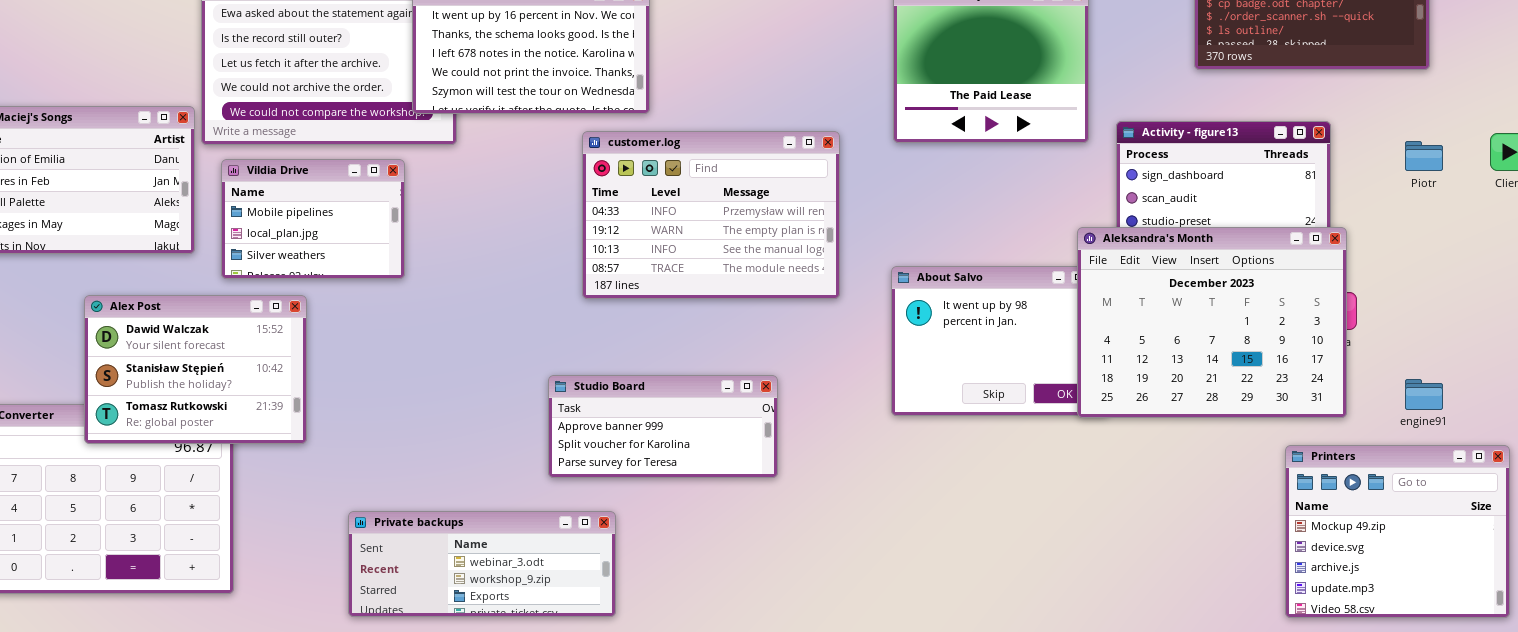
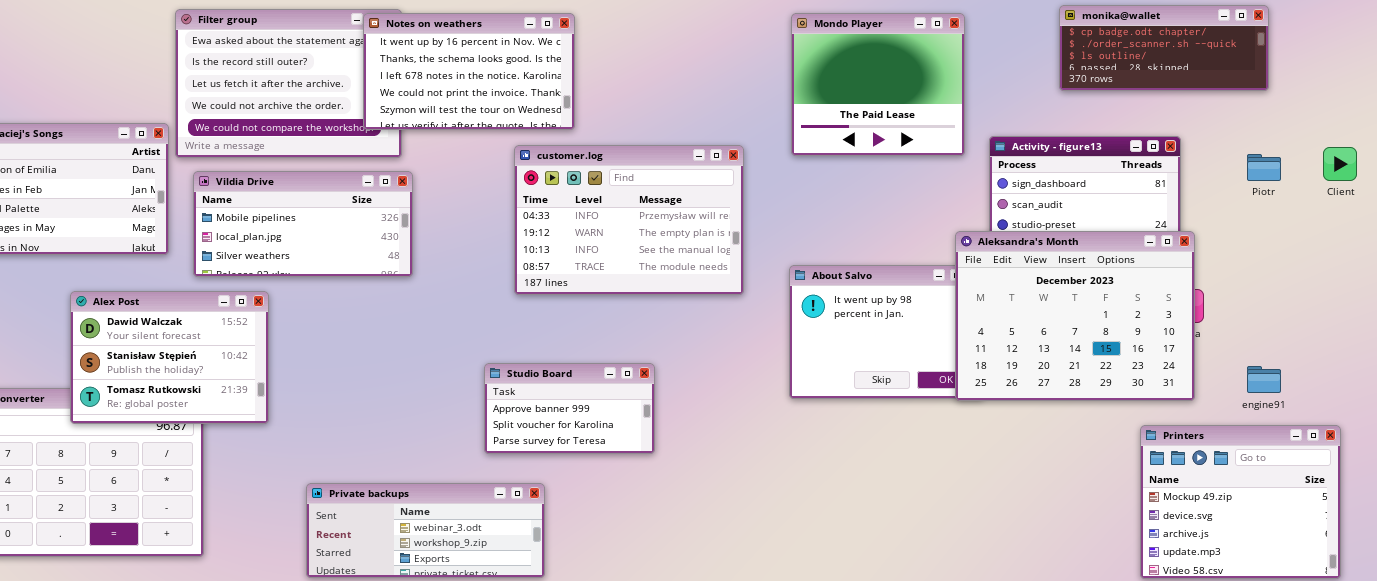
Vildia Drive: [221,159,405,279] -> [193,171,413,277], resized
Studio Board: [548,375,778,478] -> [484,363,655,454], resized

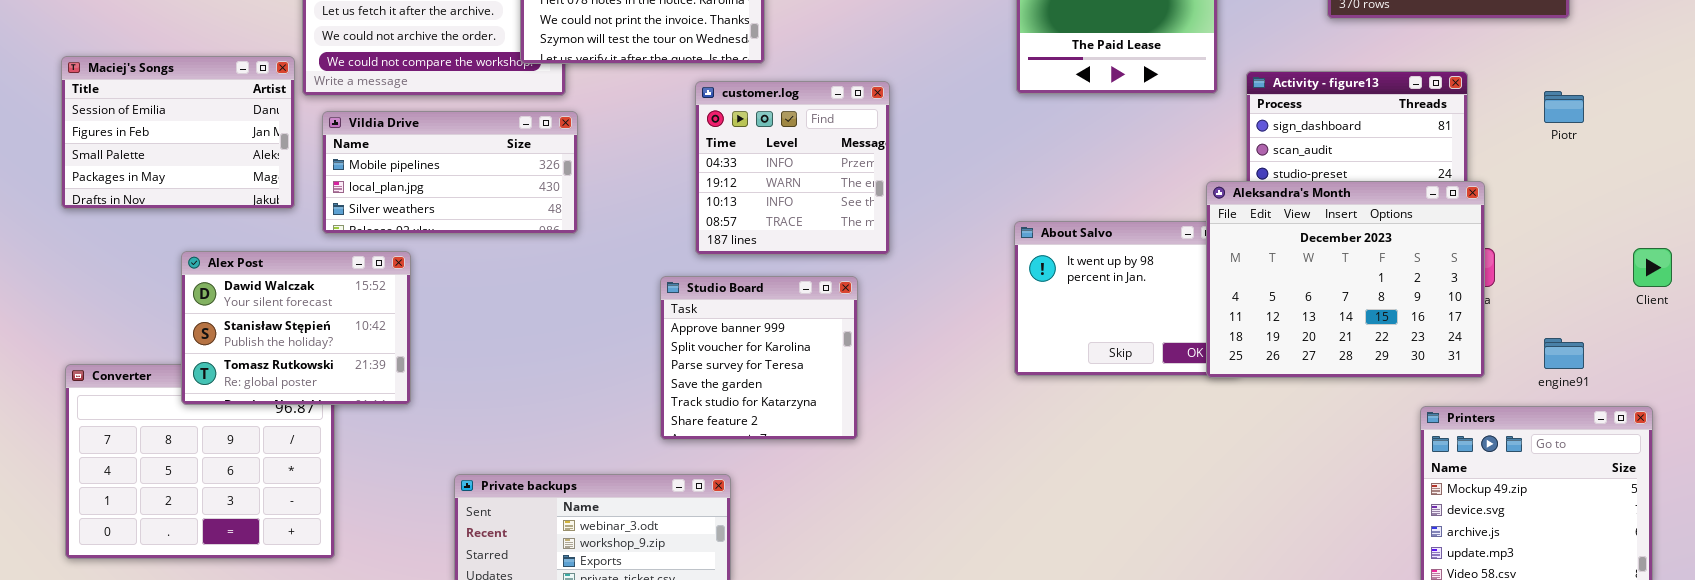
customer.log: [514,145,744,295] -> [695,81,890,255], resized
Client: [1323,147,1357,181] -> [1633,248,1672,287], moved
Studio Board: [484,363,655,454] -> [660,276,858,440], resized

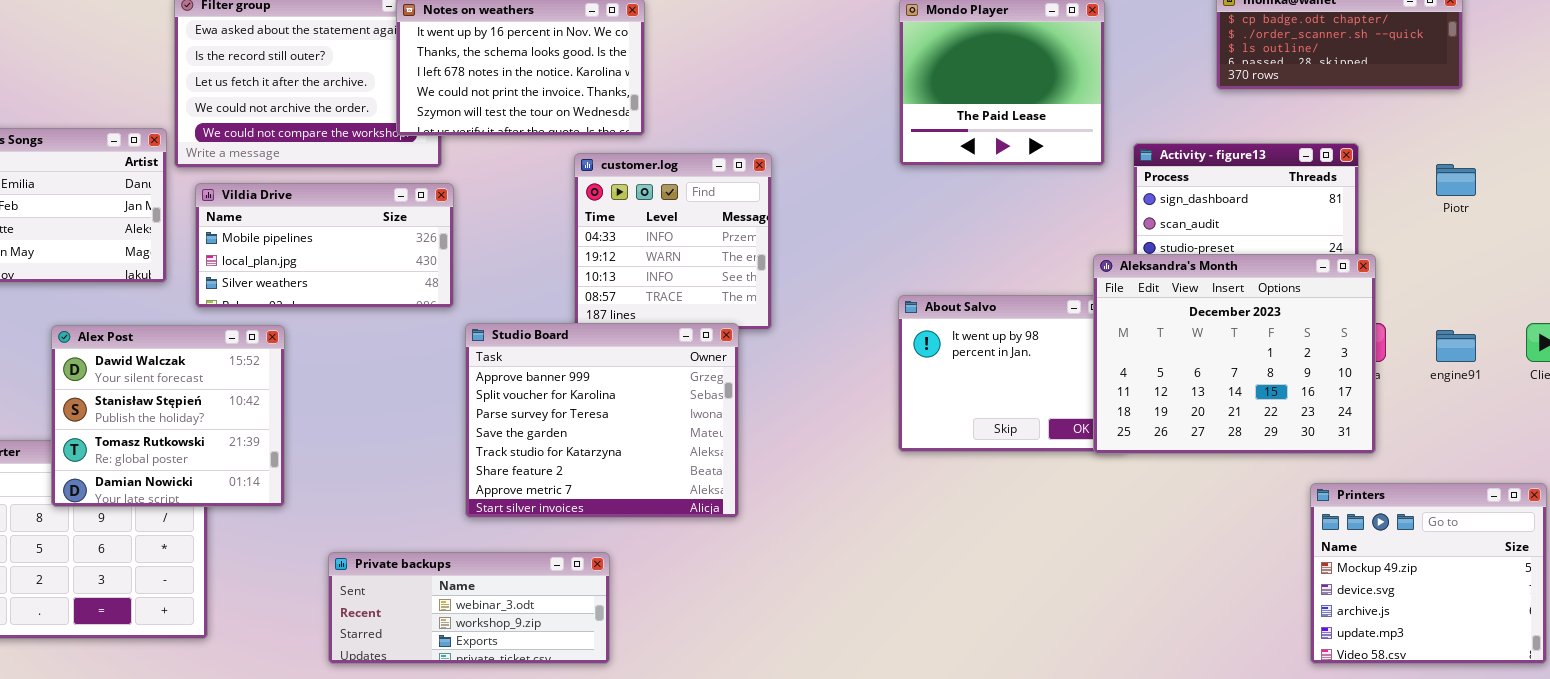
Alex Post: [181,251,411,405] -> [51,325,285,507], resized
Studio Board: [660,276,858,440] -> [465,323,739,518], resized
engine91: [1544,338,1584,369] -> [1436,330,1476,362], moved

